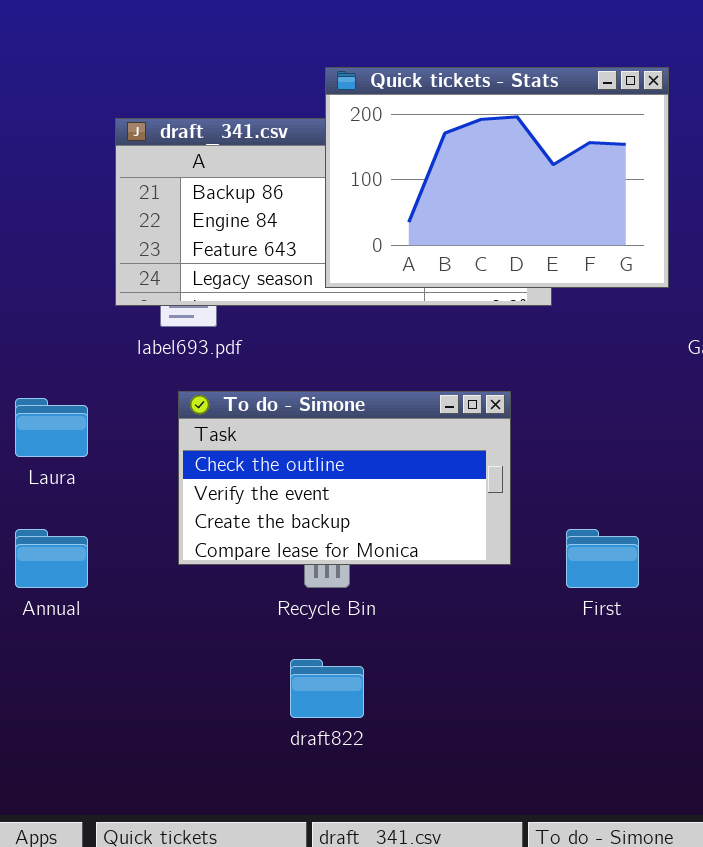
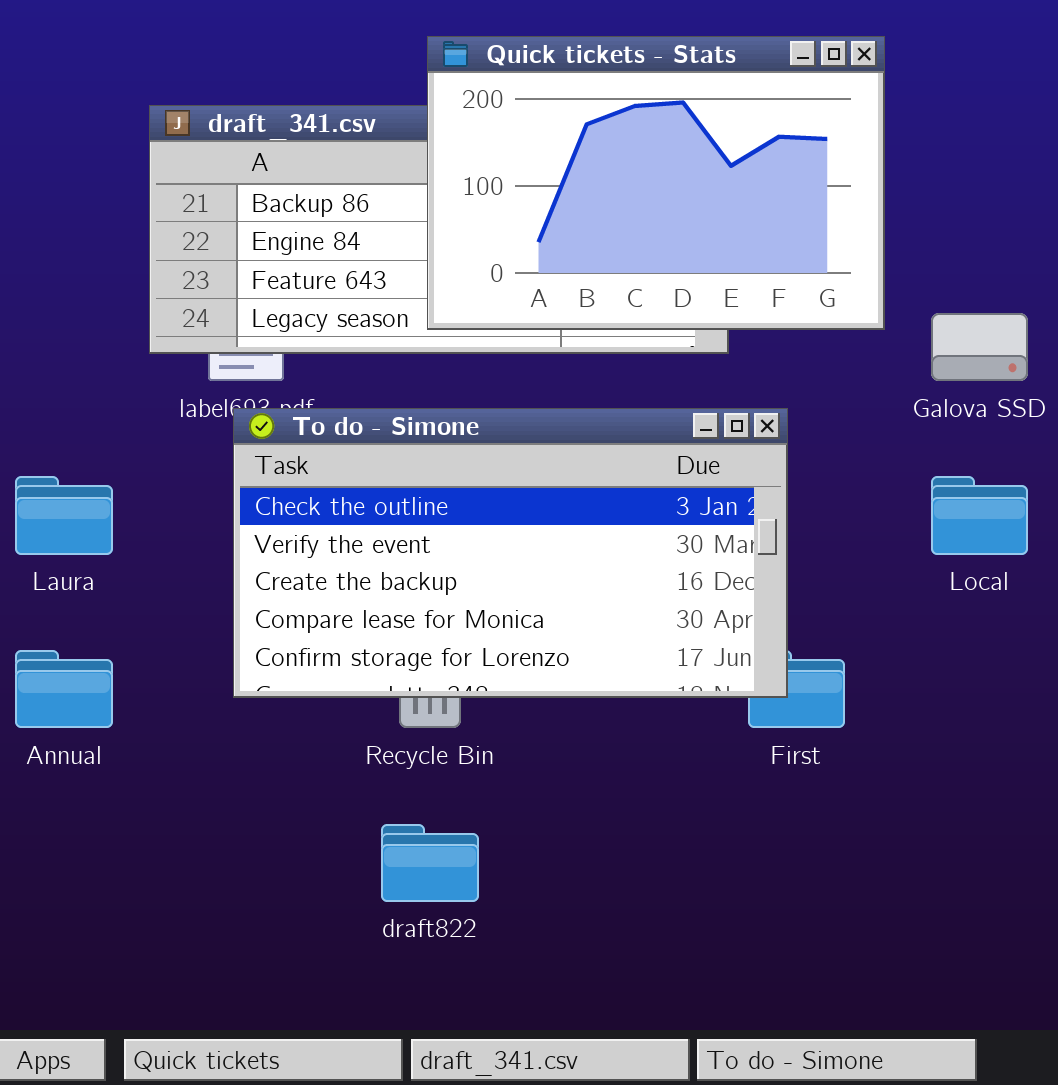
To do - Simone: [178,391,511,565] -> [233,408,788,698], resized

